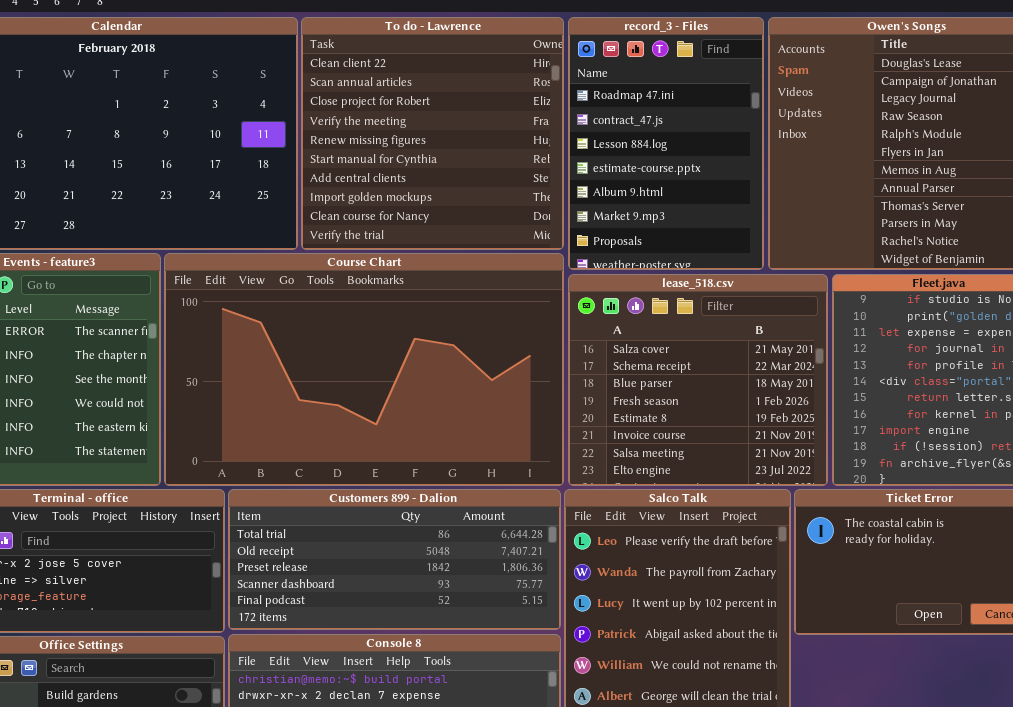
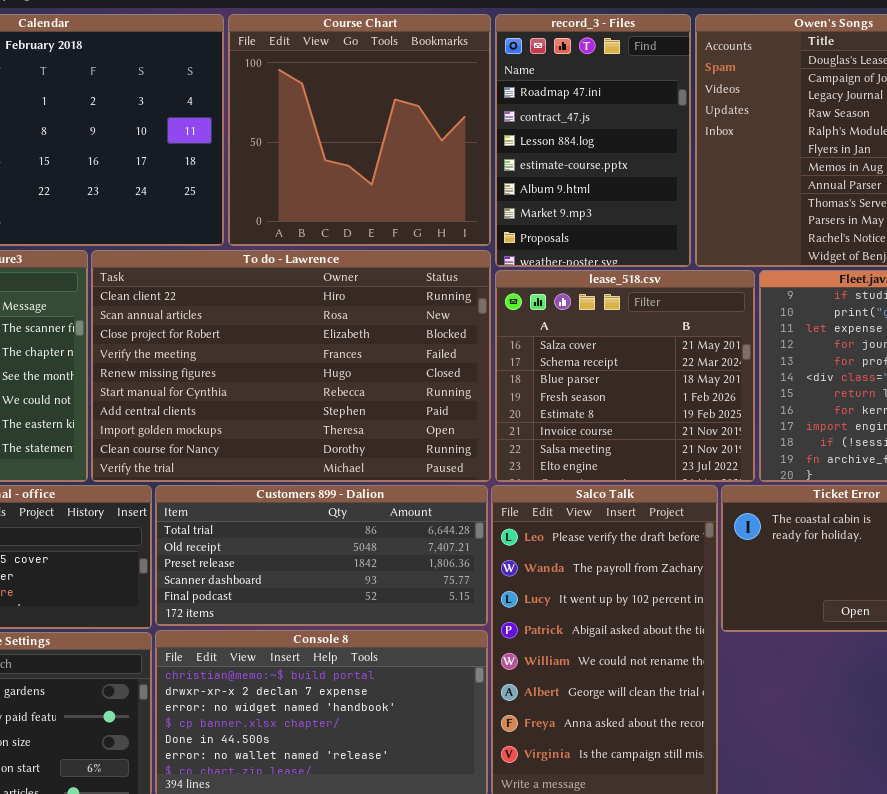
To do - Lawrence: [301,17,564,250] -> [91,250,491,482], moved, resized
Course Chart: [164,253,564,486] -> [228,14,491,246], moved, resized

